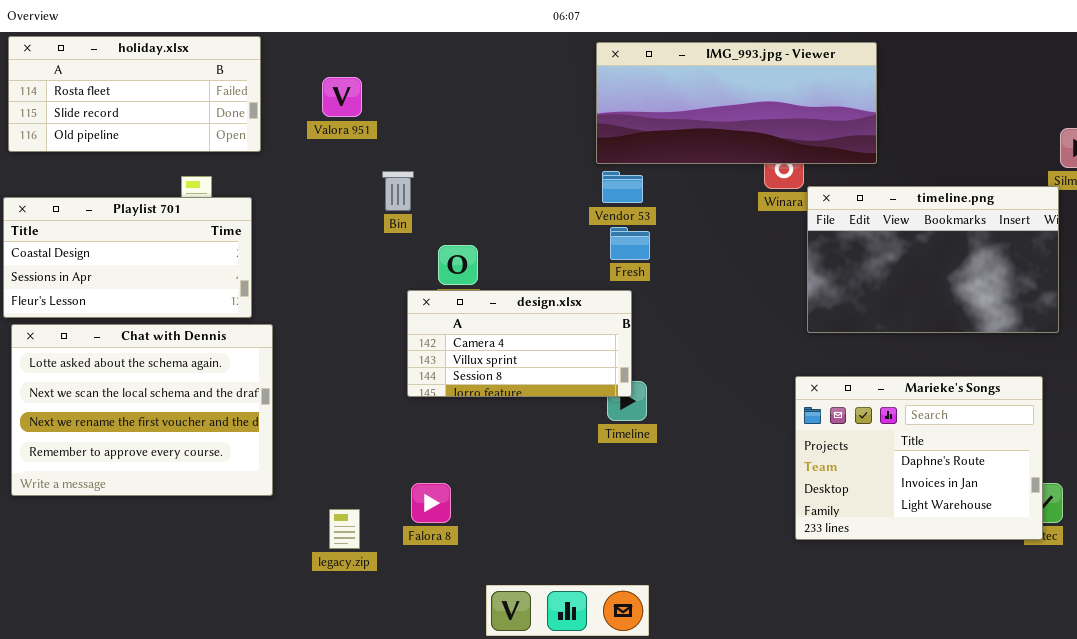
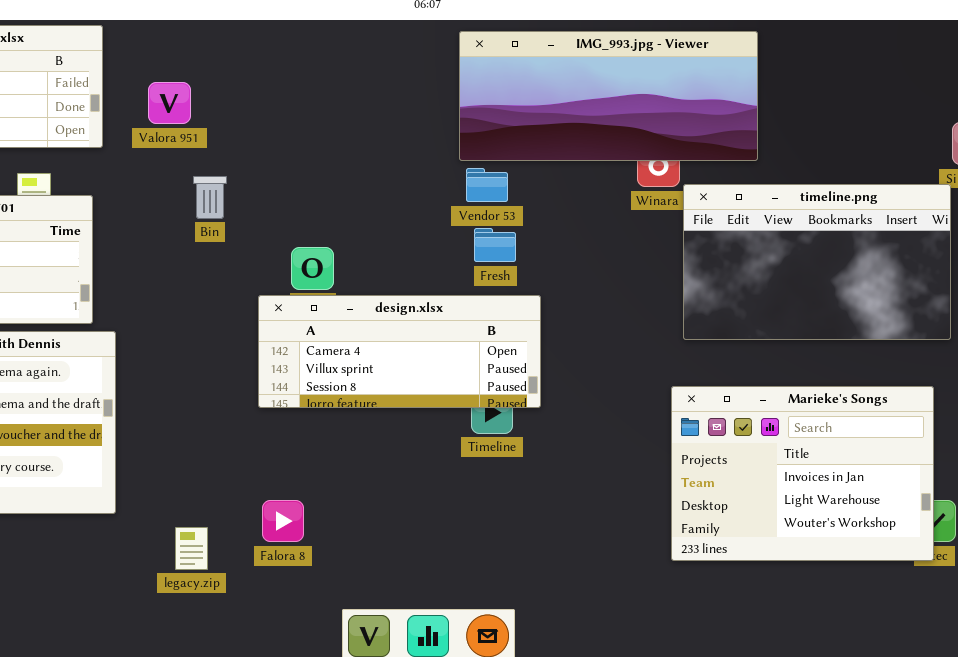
Valora 951: [322,77,362,117] -> [148,82,191,124], moved
Bin: [382,171,414,211] -> [193,176,227,219], moved
design.xlsx: [407,290,632,397] -> [258,295,541,408], resized
Marieke's Songs: [795,376,1043,540] -> [671,386,934,561], scrolled down 1 row

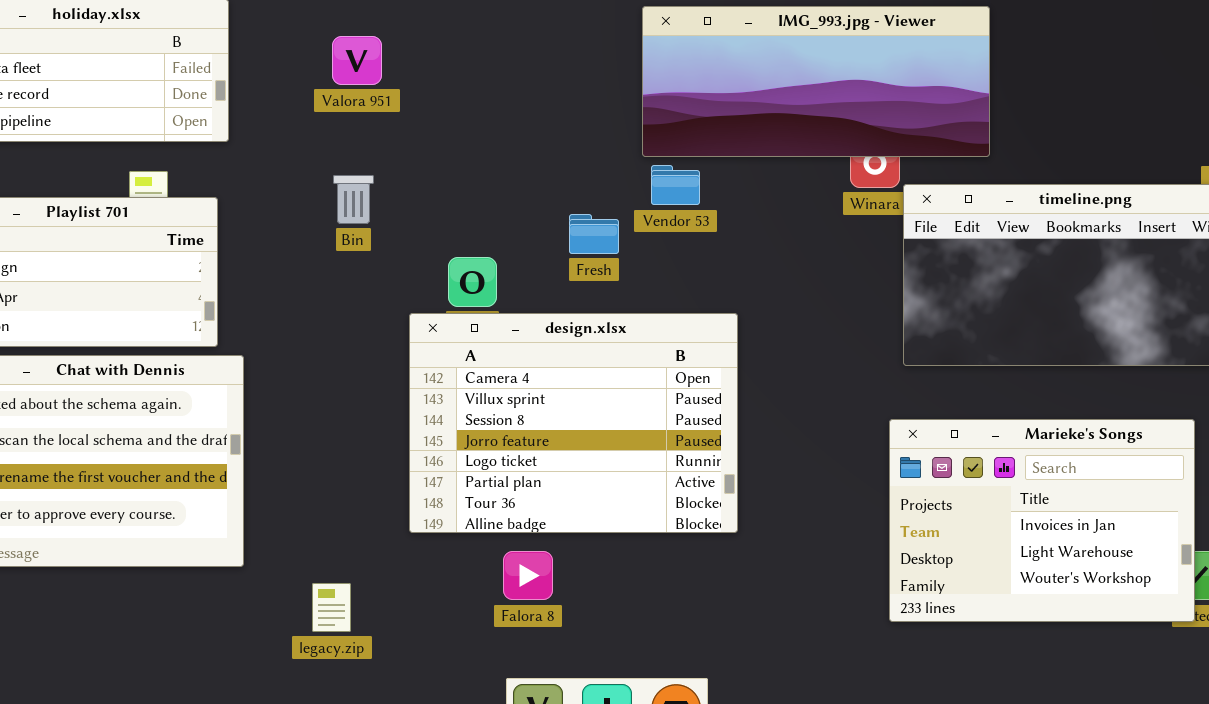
Valora 951: [148,82,191,124] -> [332,36,382,85], moved
Fresh: [474,228,516,262] -> [569,214,619,254], moved
design.xlsx: [258,295,541,408] -> [409,313,738,533], resized
Falora 8: [262,500,304,542] -> [503,551,553,600], moved

